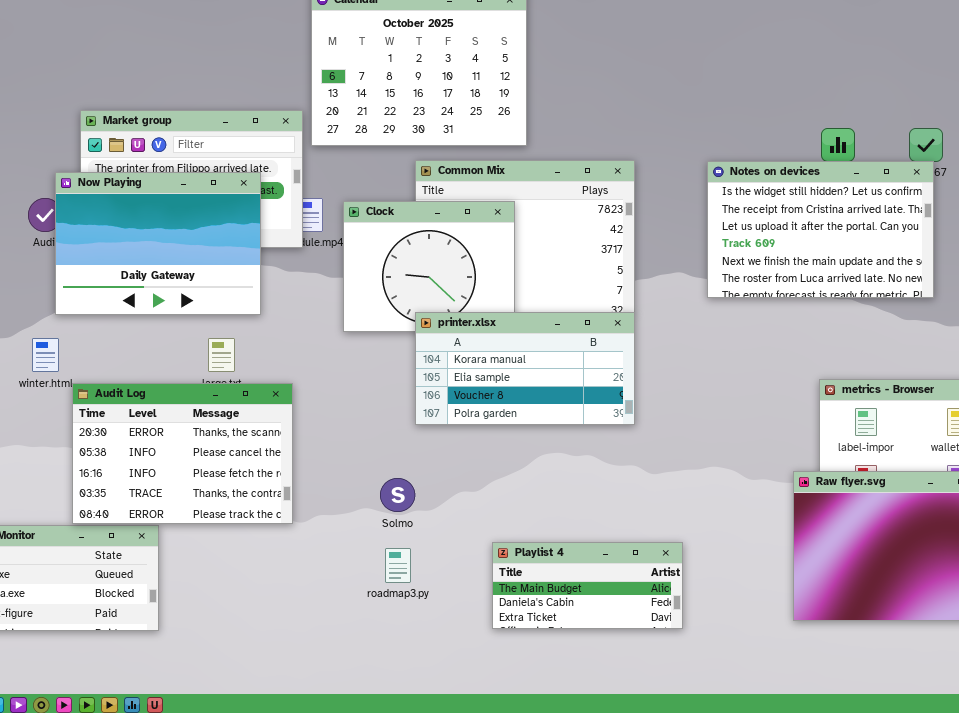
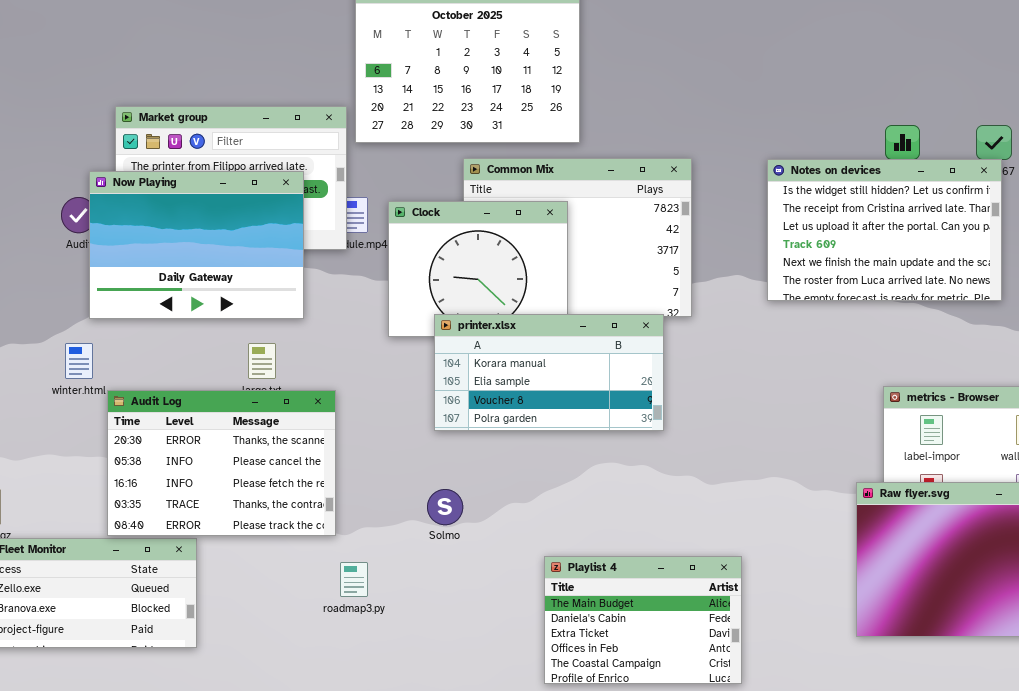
printer.xlsx: [415,312,635,425] -> [434,314,664,431], moved
Playlist 4: [492,542,683,629] -> [544,556,742,684], resized
roadmap3.py: [385,548,411,583] -> [340,562,368,597], moved

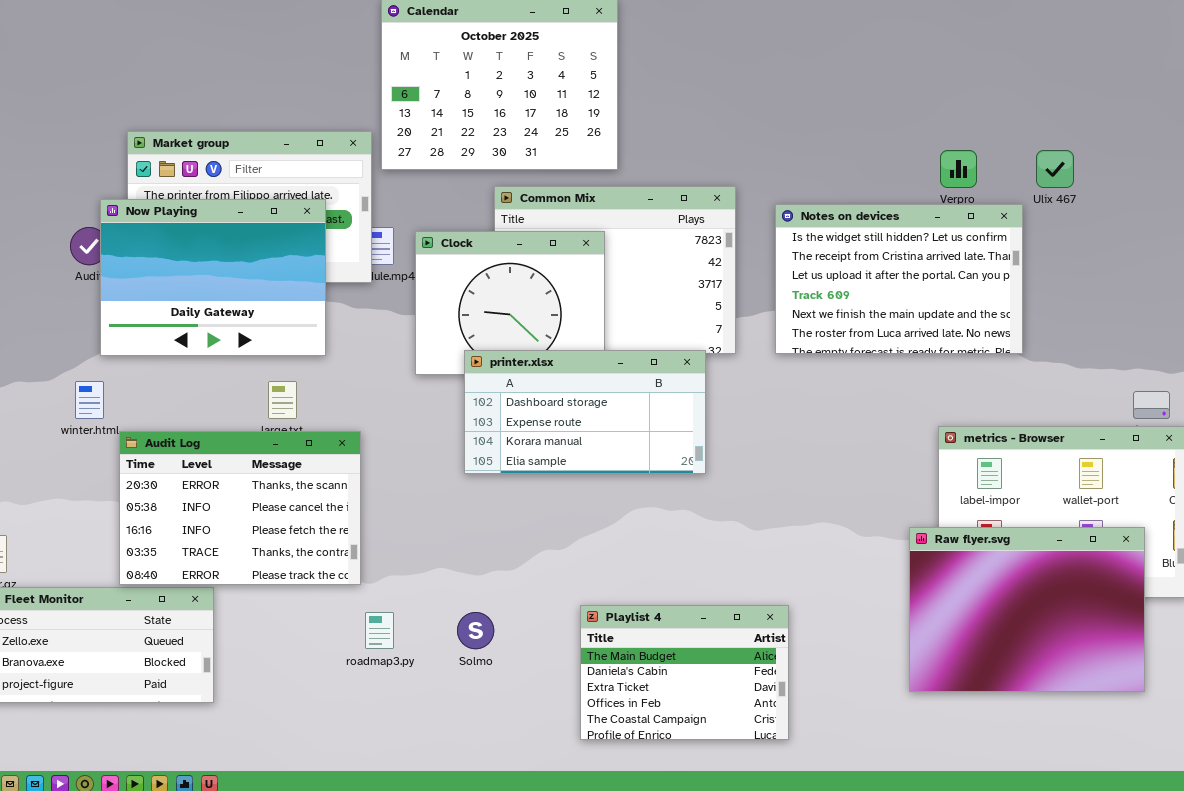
Notes on devices: [767,159,1002,301] -> [775,204,1023,354], moved
printer.xlsx: [434,314,664,431] -> [464,350,706,474], scrolled up 2 rows
Solmo: [427,489,463,525] -> [457,612,494,649], moved

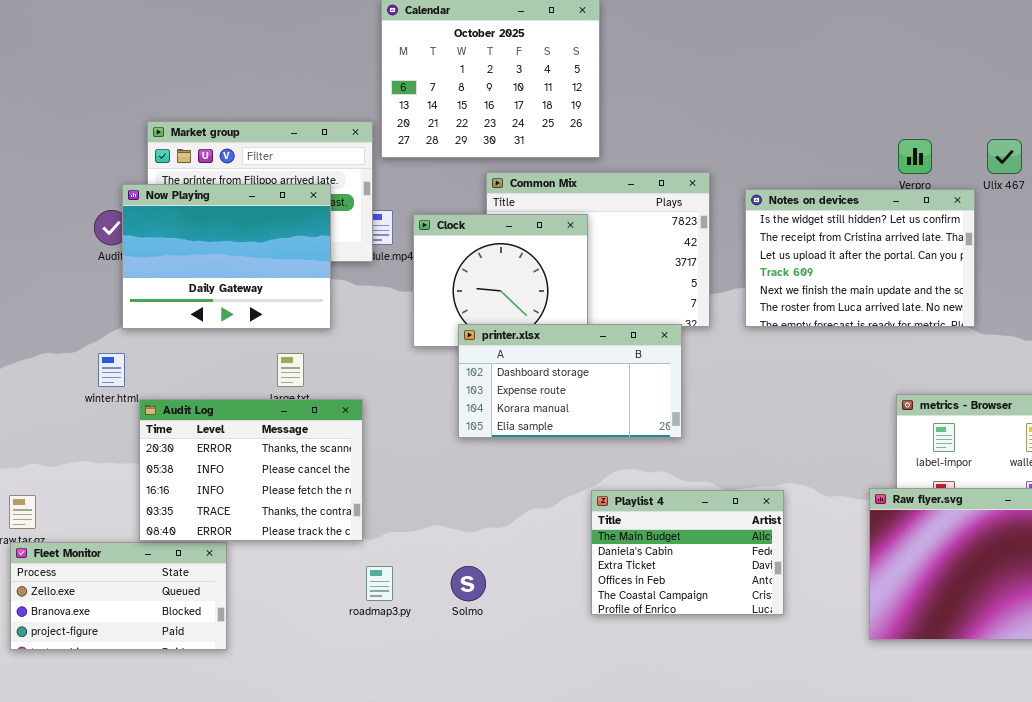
Playlist 4: [580,605,789,740] -> [591,490,784,615], moved

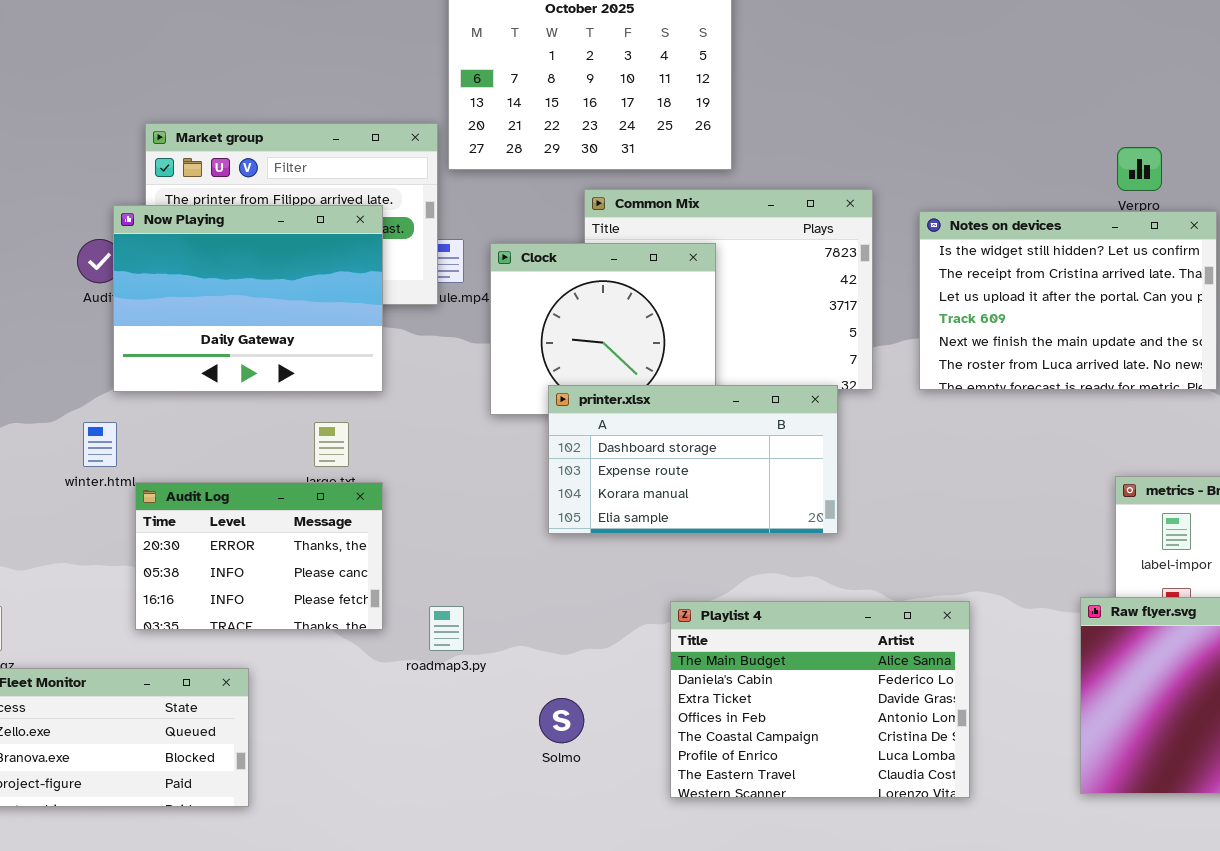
Audit Log: [139,399,363,541] -> [135,482,383,630], resized
Playlist 4: [591,490,784,615] -> [670,601,970,798], resized
roadmap3.py: [366,566,393,601] -> [429,606,464,651], moved

